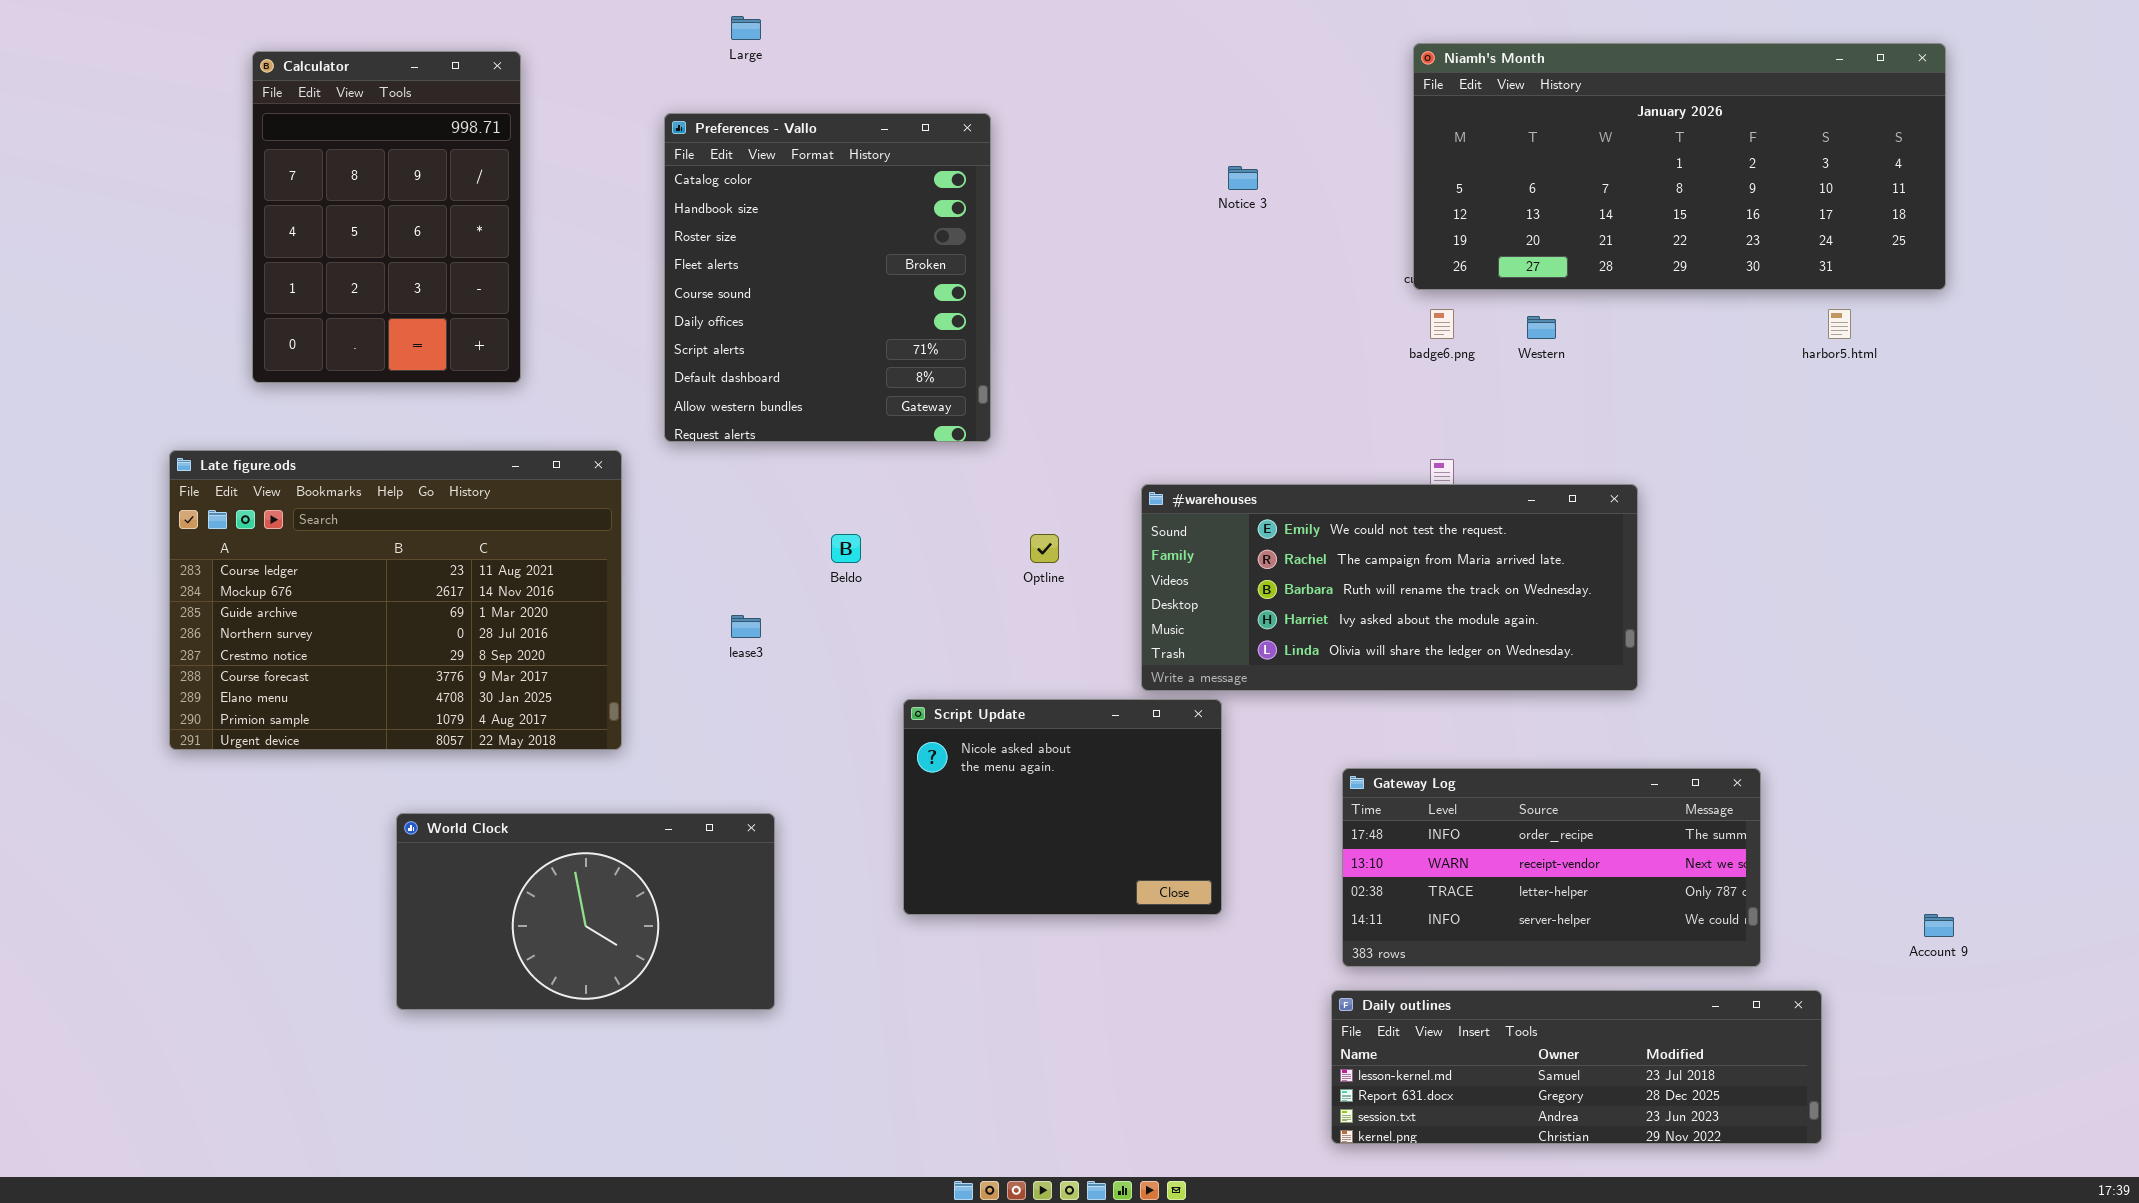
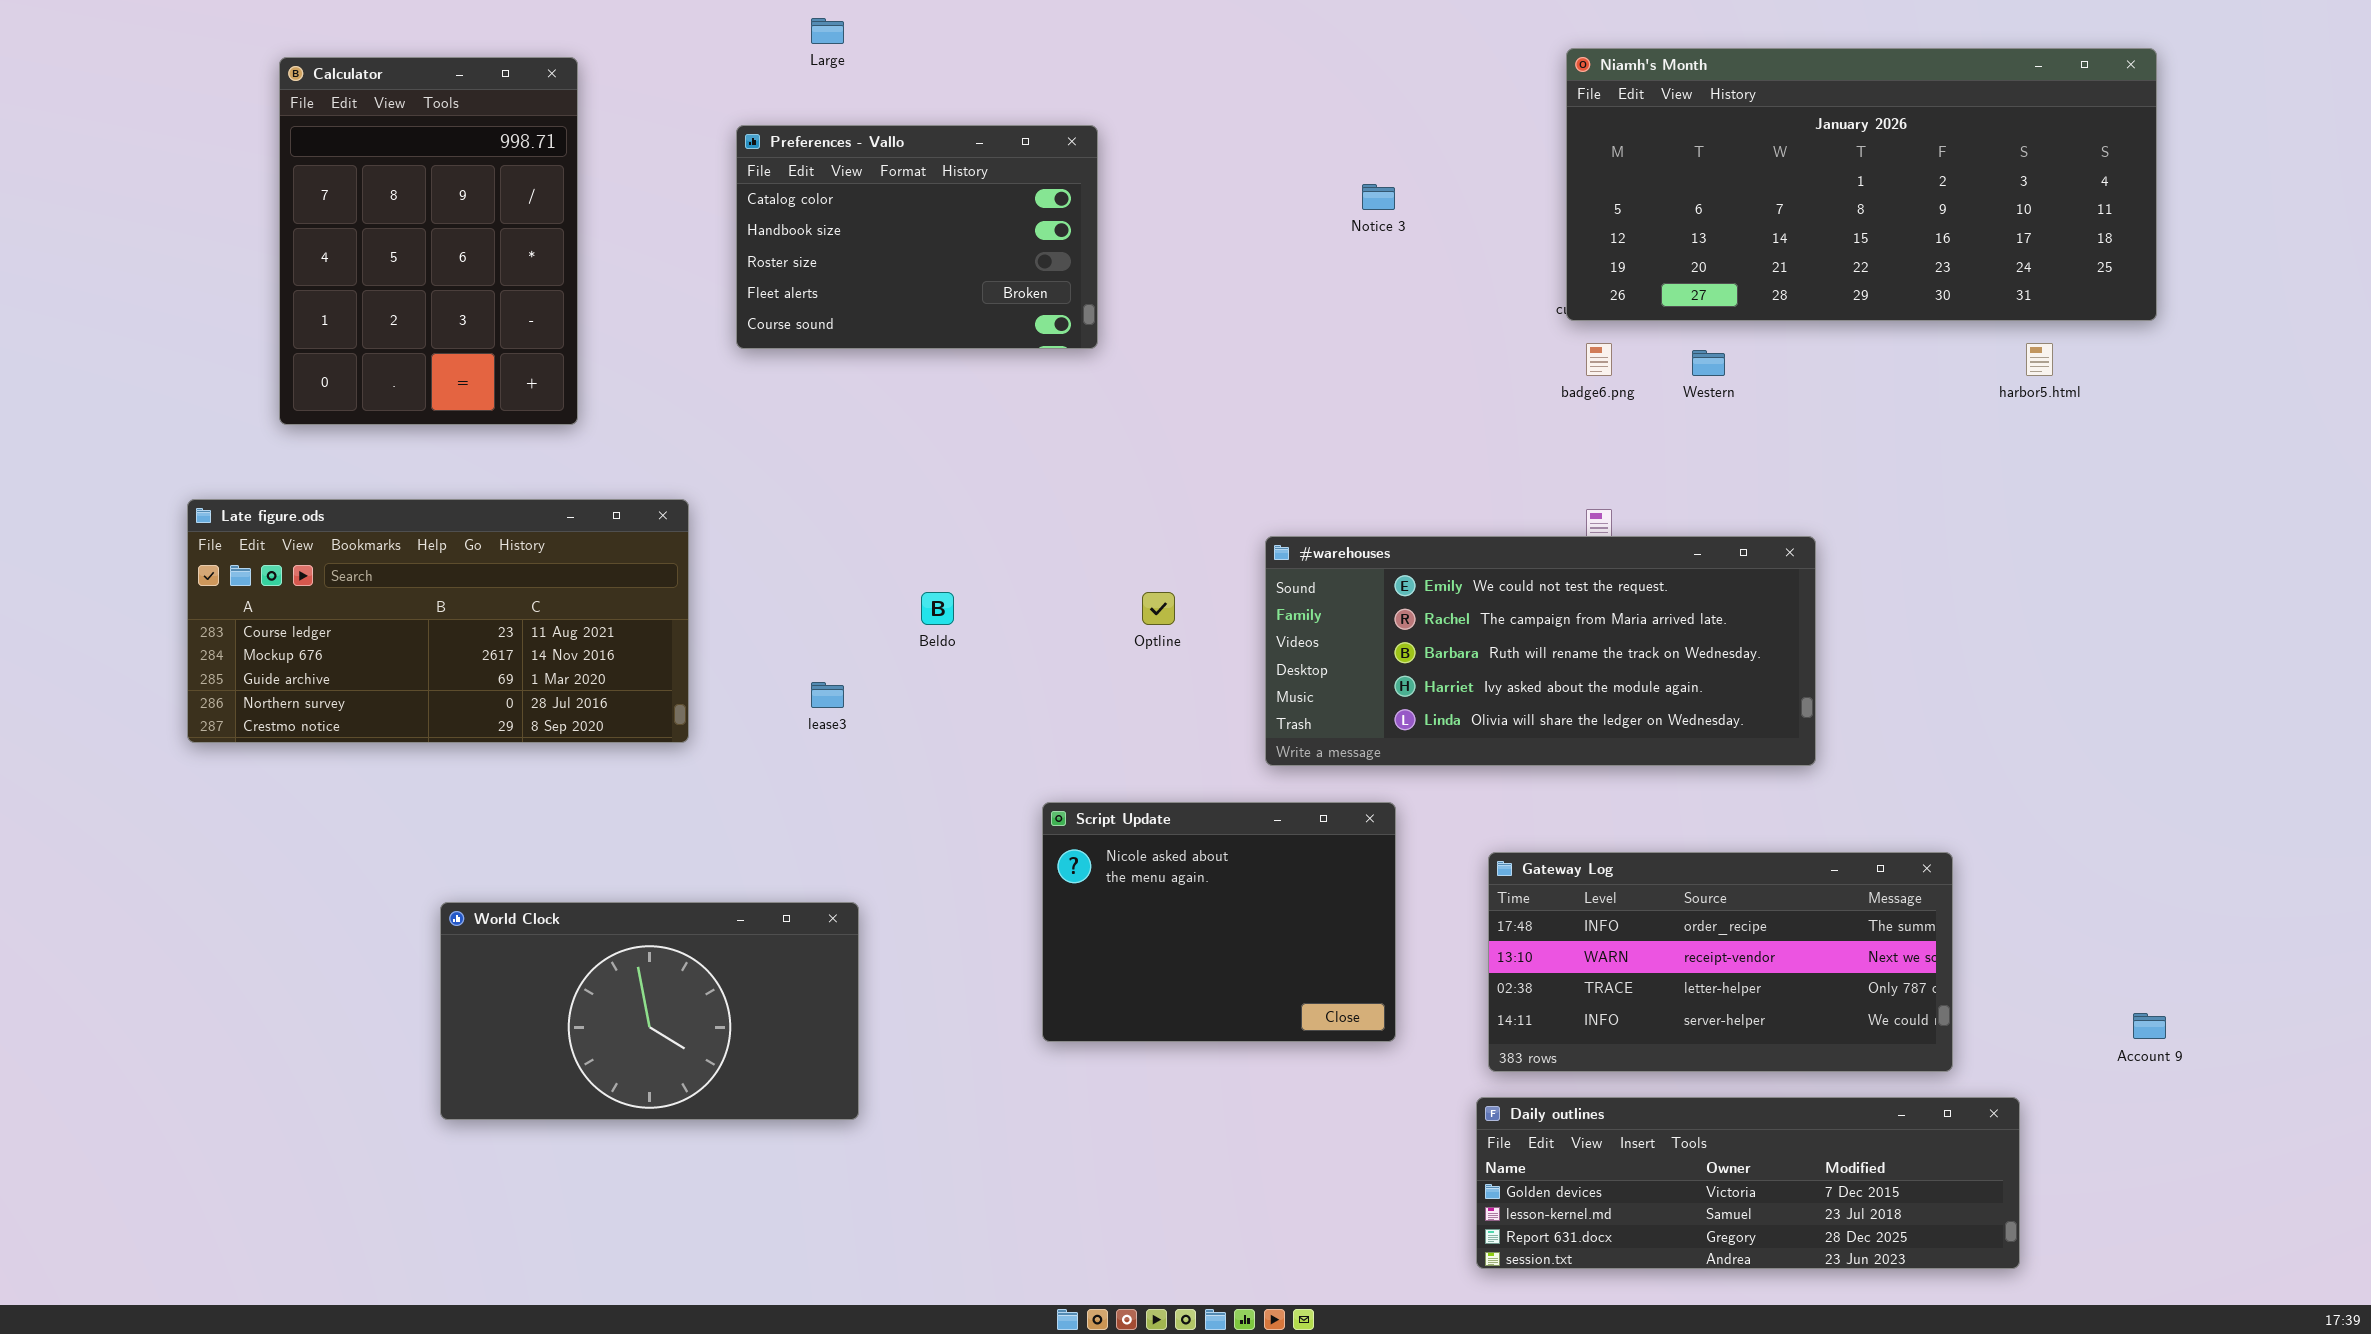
Preferences - Vallo: [664,113,991,442] -> [736,125,1098,349], resized
Late figure.ods: [169,450,622,750] -> [187,499,689,743], resized
Script Update: [903,699,1222,915] -> [1042,802,1396,1042], moved
Daily outlines: [1331,990,1822,1144] -> [1476,1097,2020,1269], scrolled up 1 row

